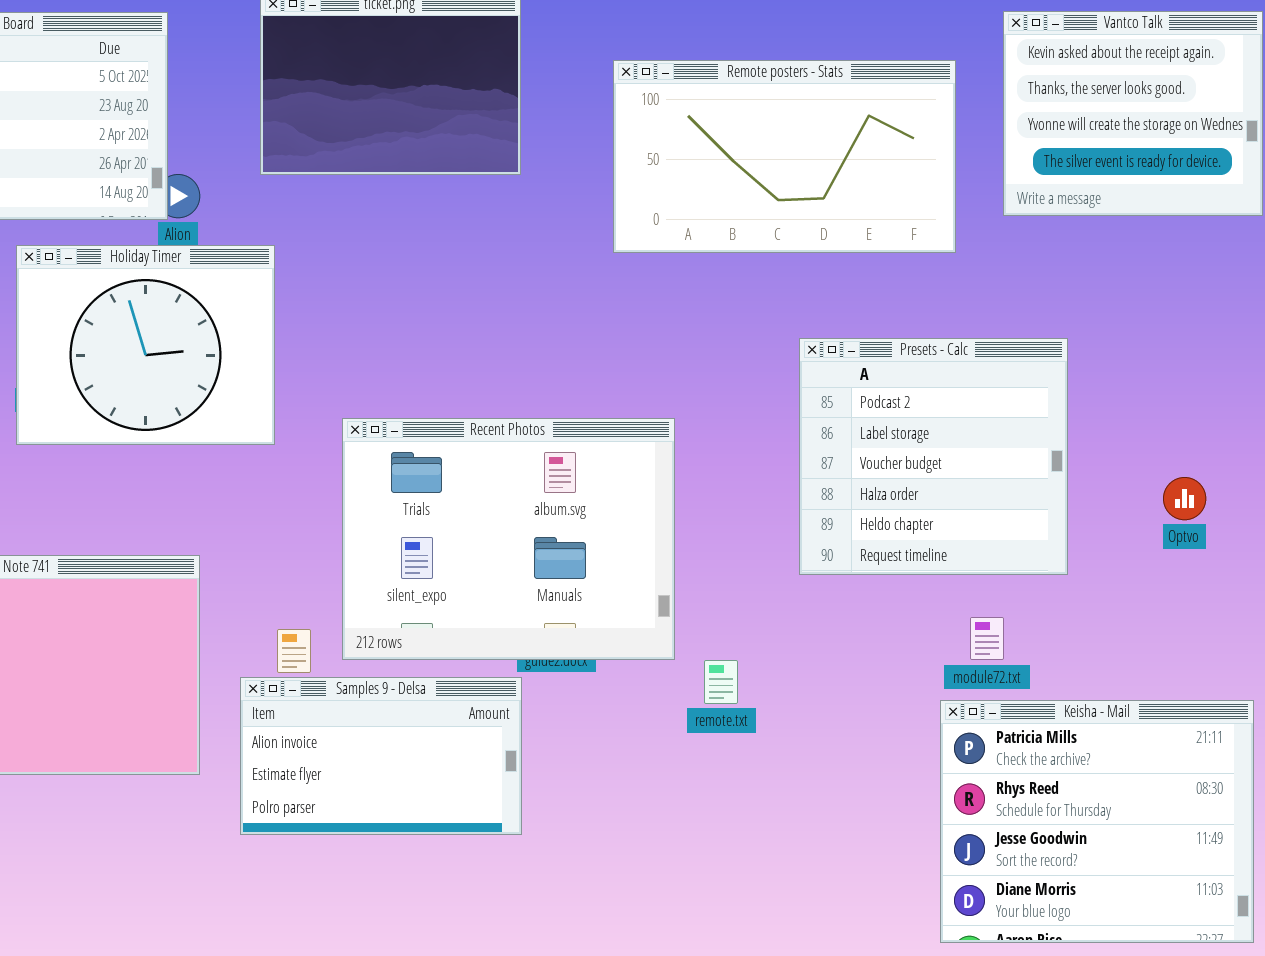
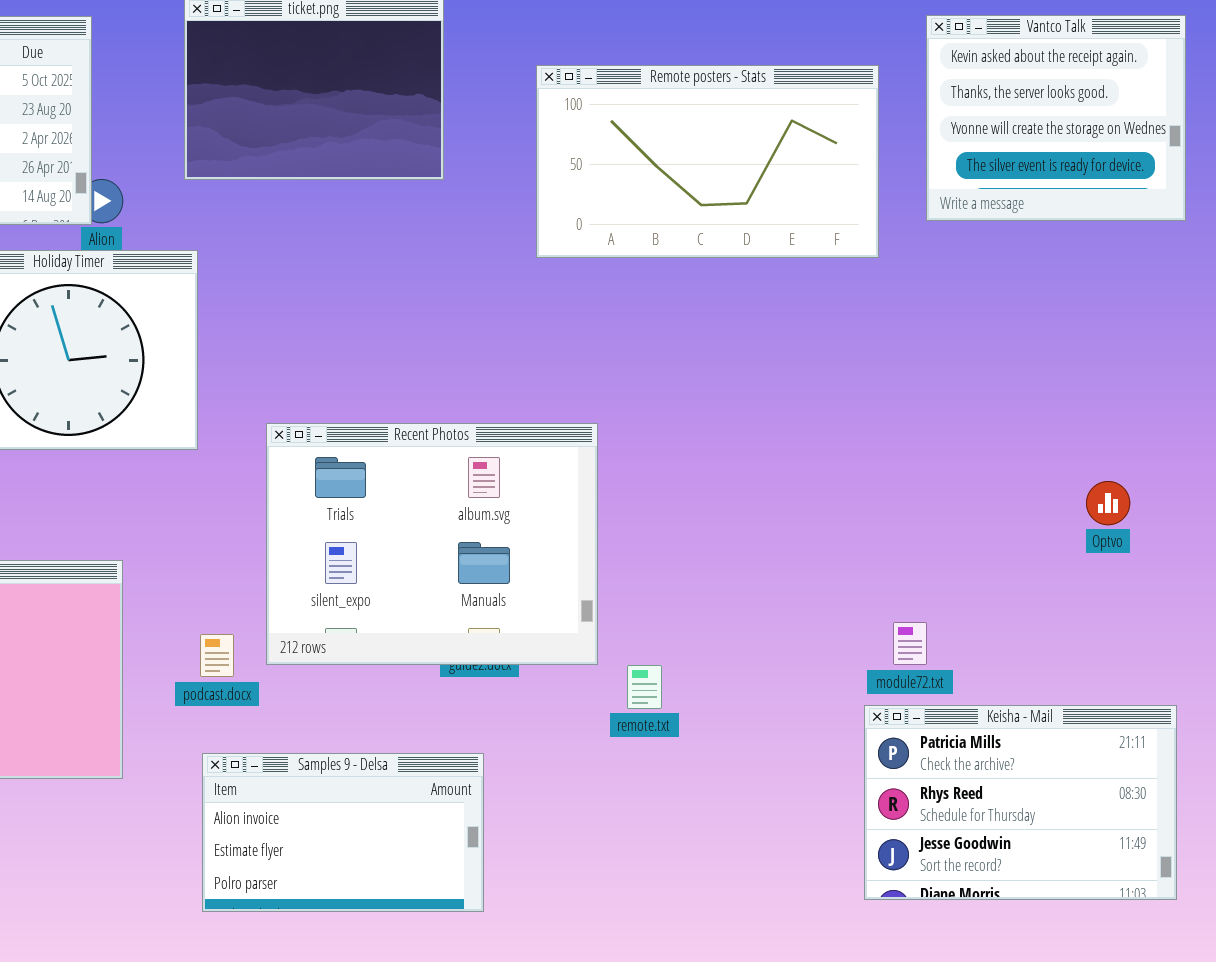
Presets - Calc: [799,338,1068,575] -> none, closed
Samples 9 - Delsa: [240,677,522,835] -> [202,753,484,912], moved
Keisha - Mail: [940,700,1254,943] -> [864,705,1177,900], resized

